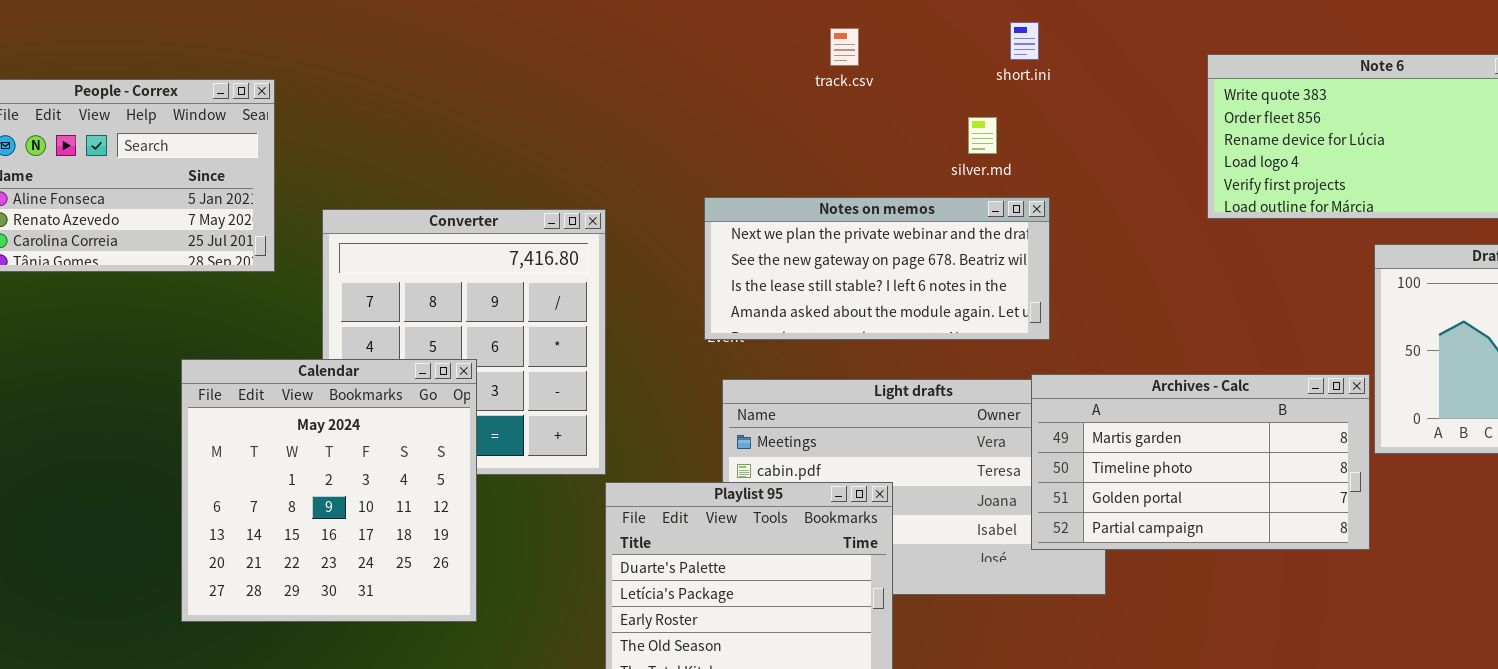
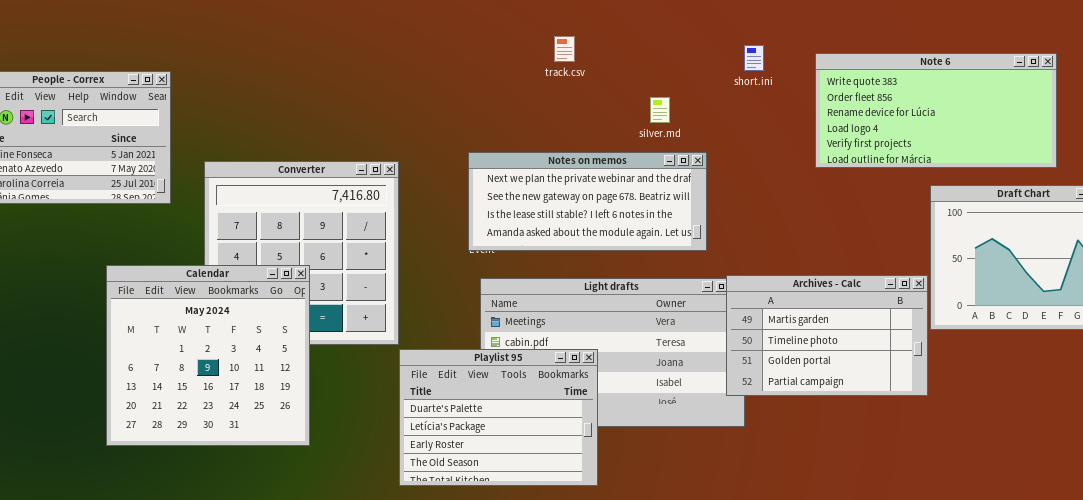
short.ini: [1010,22,1039,60] -> [744,45,764,71], moved
Archives - Calc: [1031,374,1370,550] -> [726,275,928,396], resized

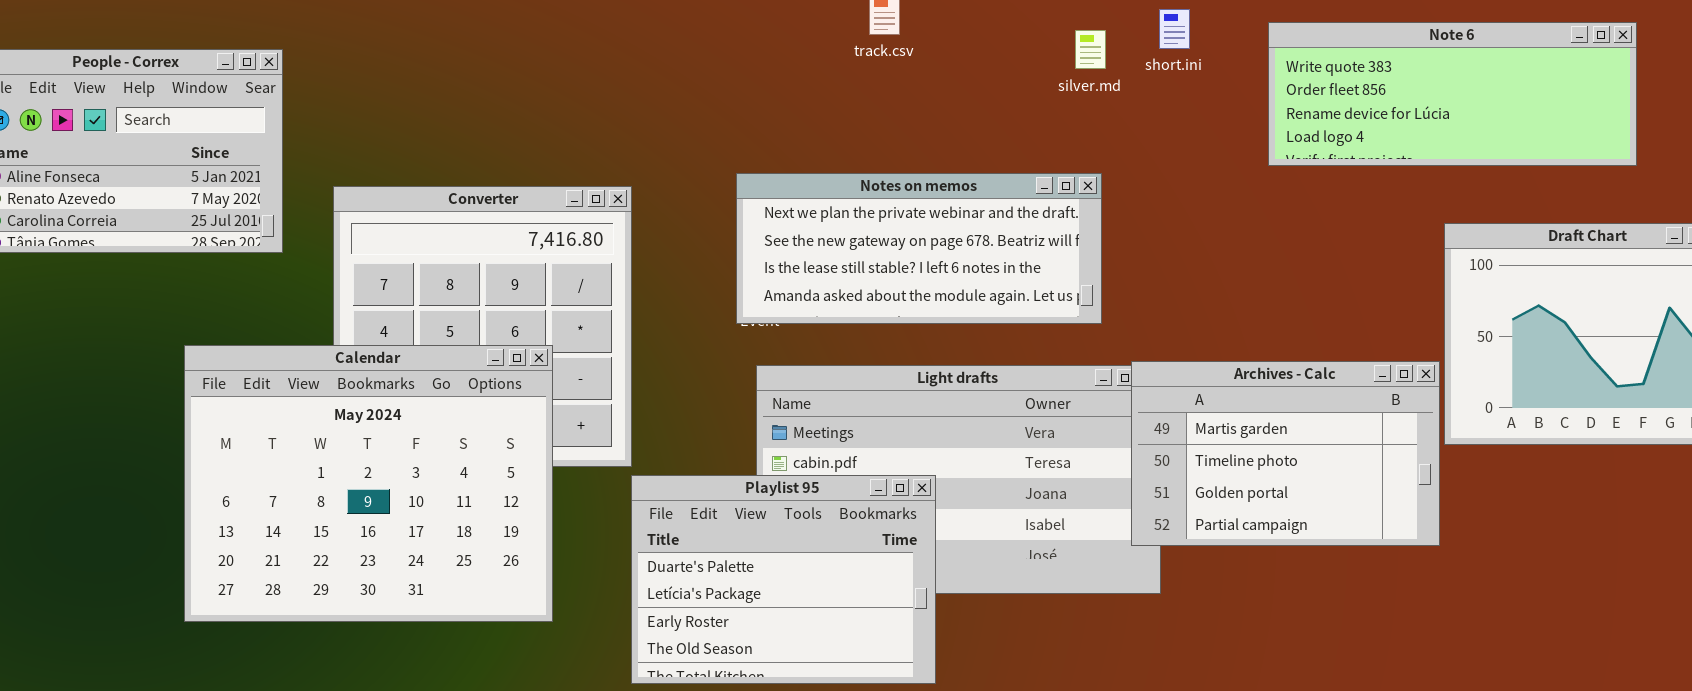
Note 6: [815,53,1057,168] -> [1268,22,1637,166], resized
silver.md: [650,97,670,123] -> [1075,30,1106,69], moved
Calendar: [106,265,310,446] -> [184,345,553,622], resized

